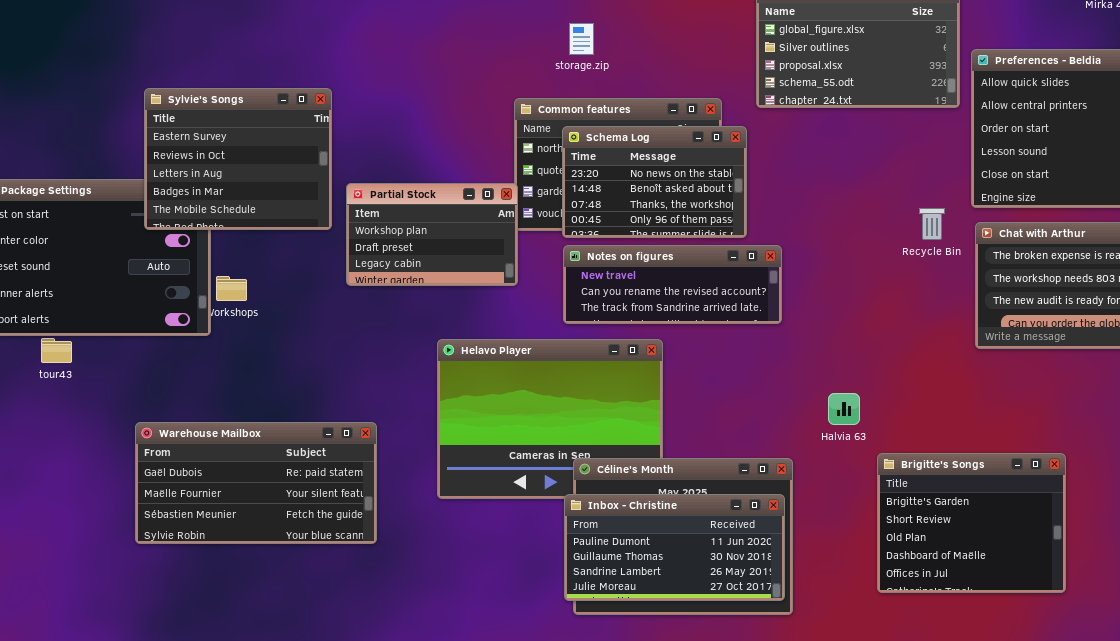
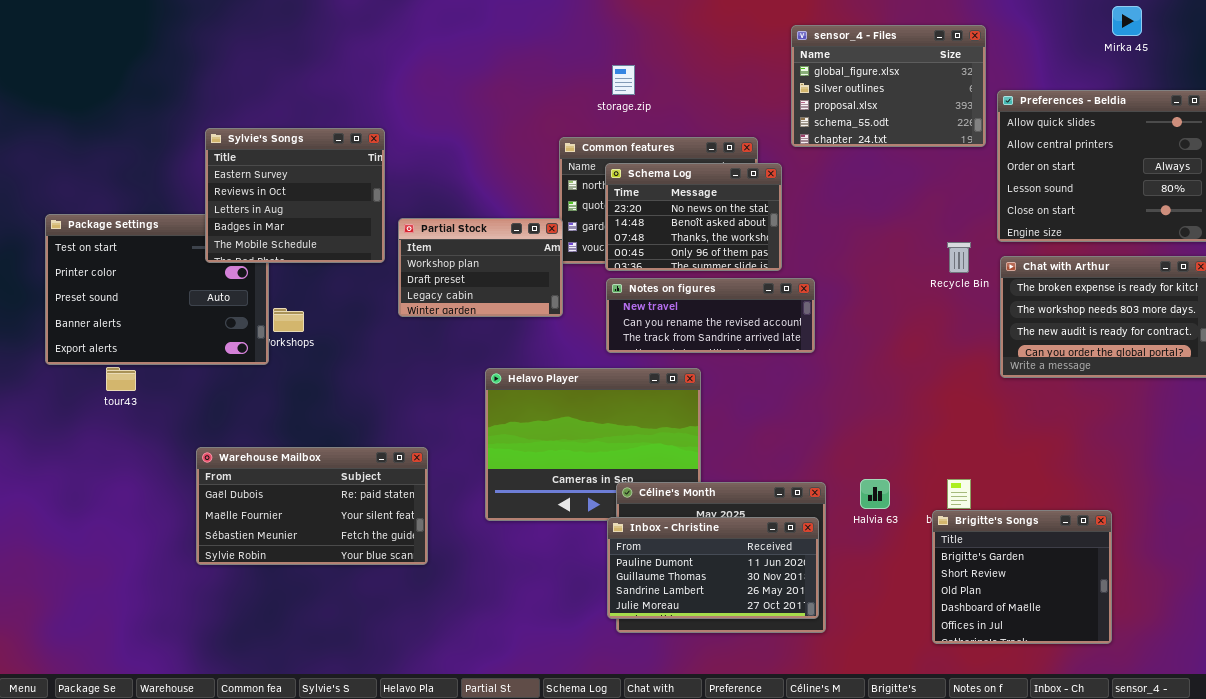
Halvia 63: [828,393,860,425] -> [860,479,890,509], moved
Brigitte's Songs: [877,453,1066,593] -> [932,510,1112,644], moved

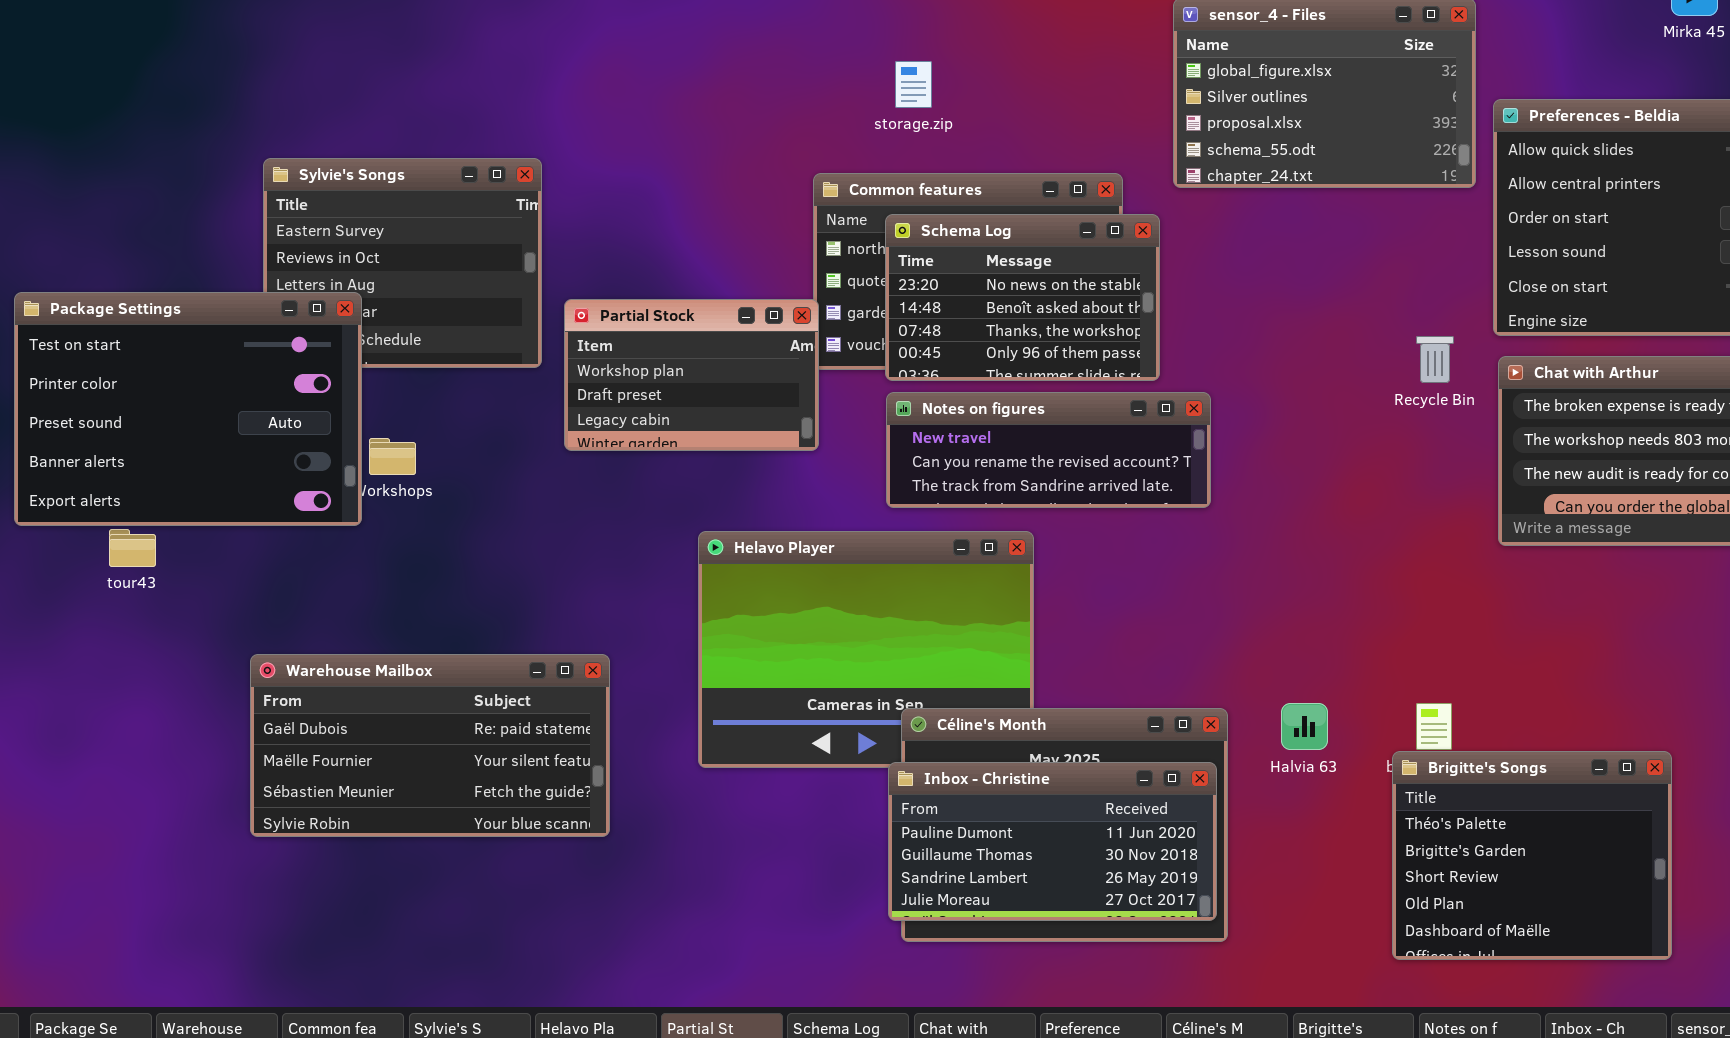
Package Settings: [45,214,269,365] -> [14,292,362,526], raised
Brigitte's Songs: [932,510,1112,644] -> [1392,751,1672,960], scrolled up 1 row

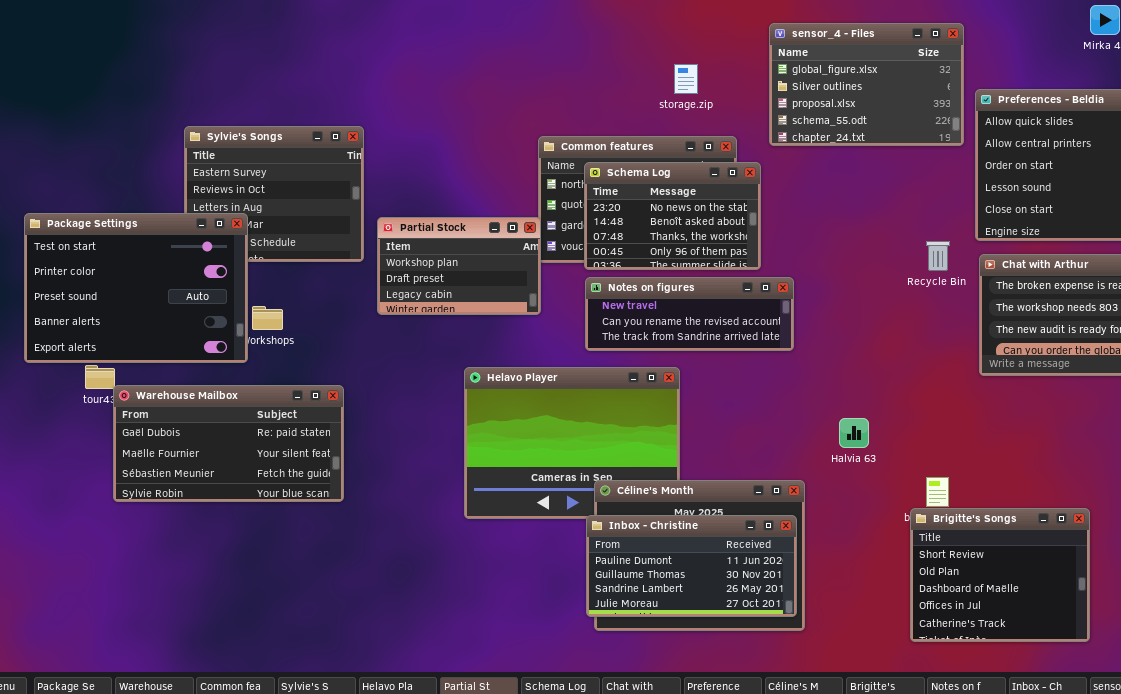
storage.zip: [895,61,932,108] -> [674,64,698,94], moved
Warehouse Mailbox: [250,654,610,837] -> [113,385,344,502], moved
Halvia 63: [1281,703,1328,750] -> [839,418,869,448], moved
Brigitte's Songs: [1392,751,1672,960] -> [910,508,1090,642], scrolled down 2 rows

